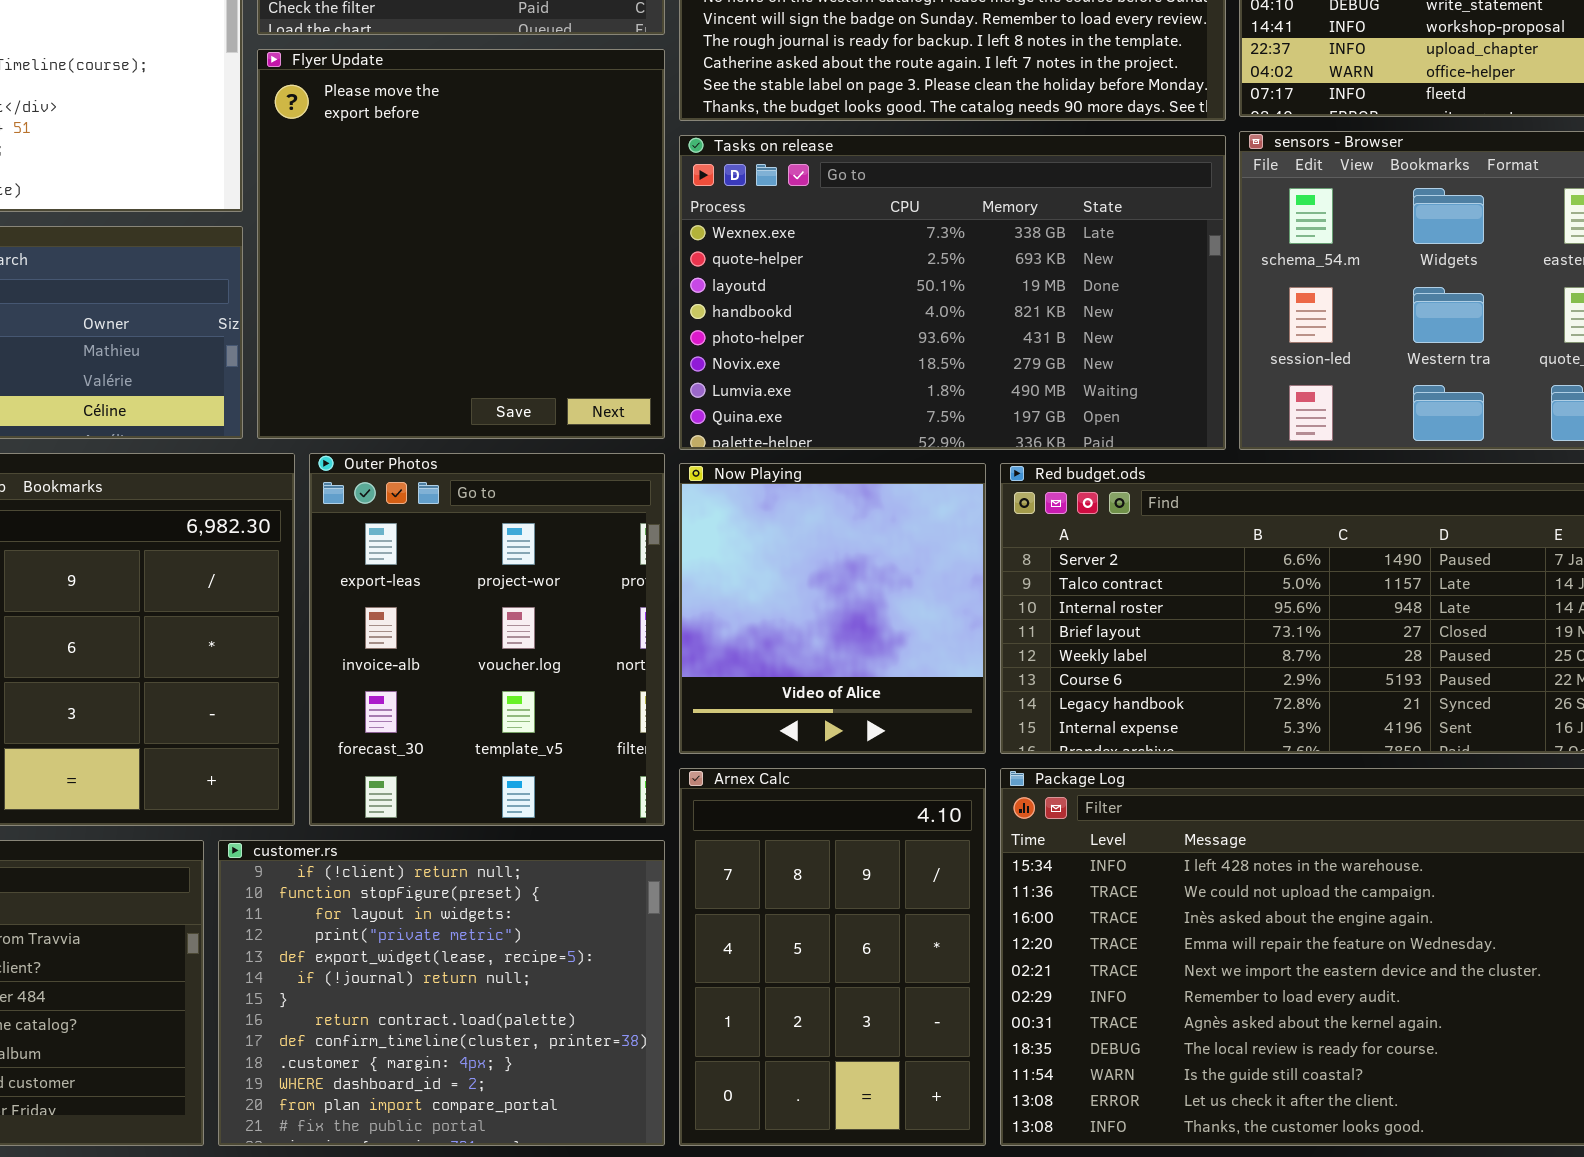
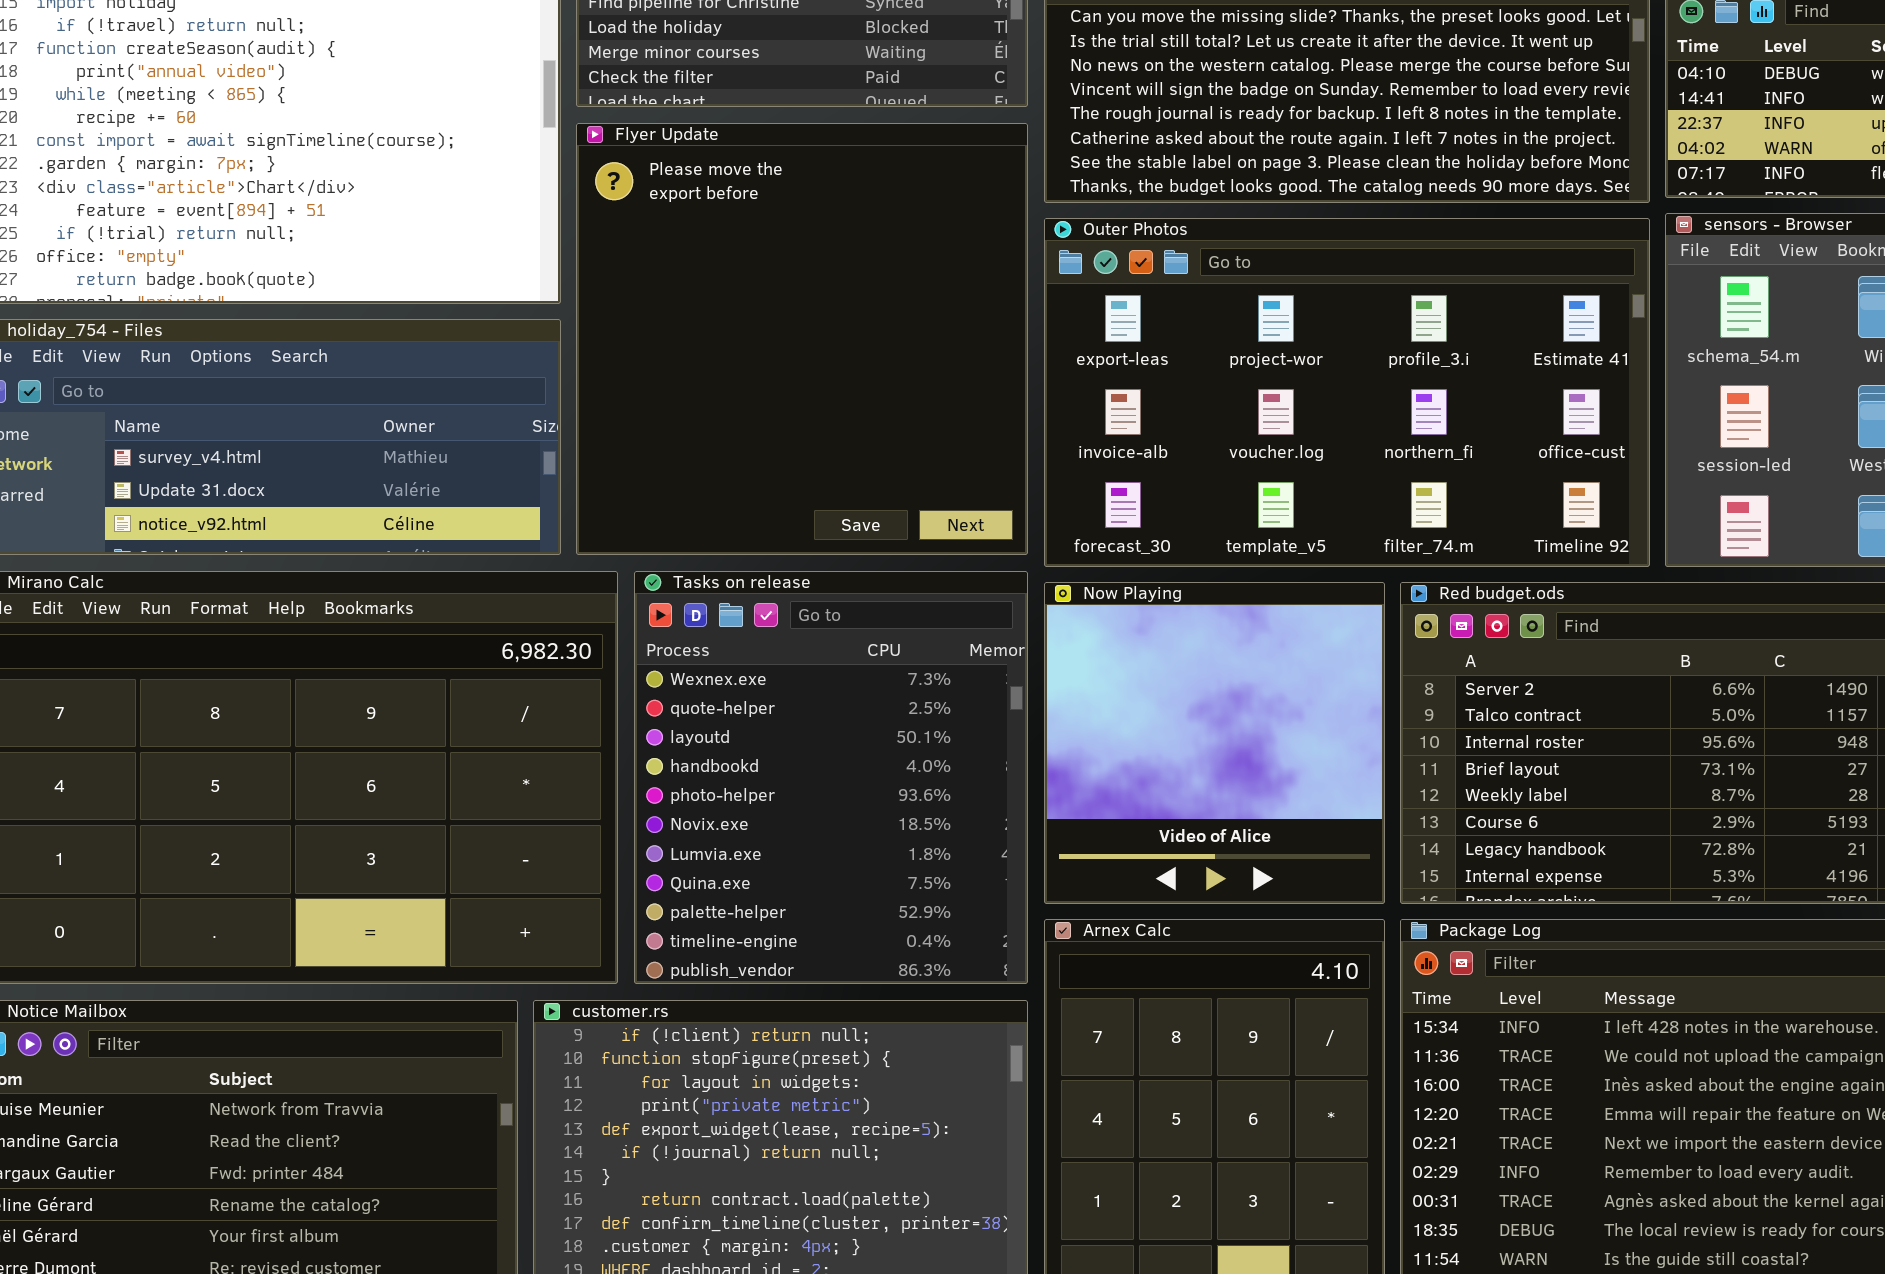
Tasks on release: [679,135,1226,450] -> [634,571,1028,984], moved, resized
Outer Photos: [309,453,665,826] -> [1044,218,1650,567], moved, resized

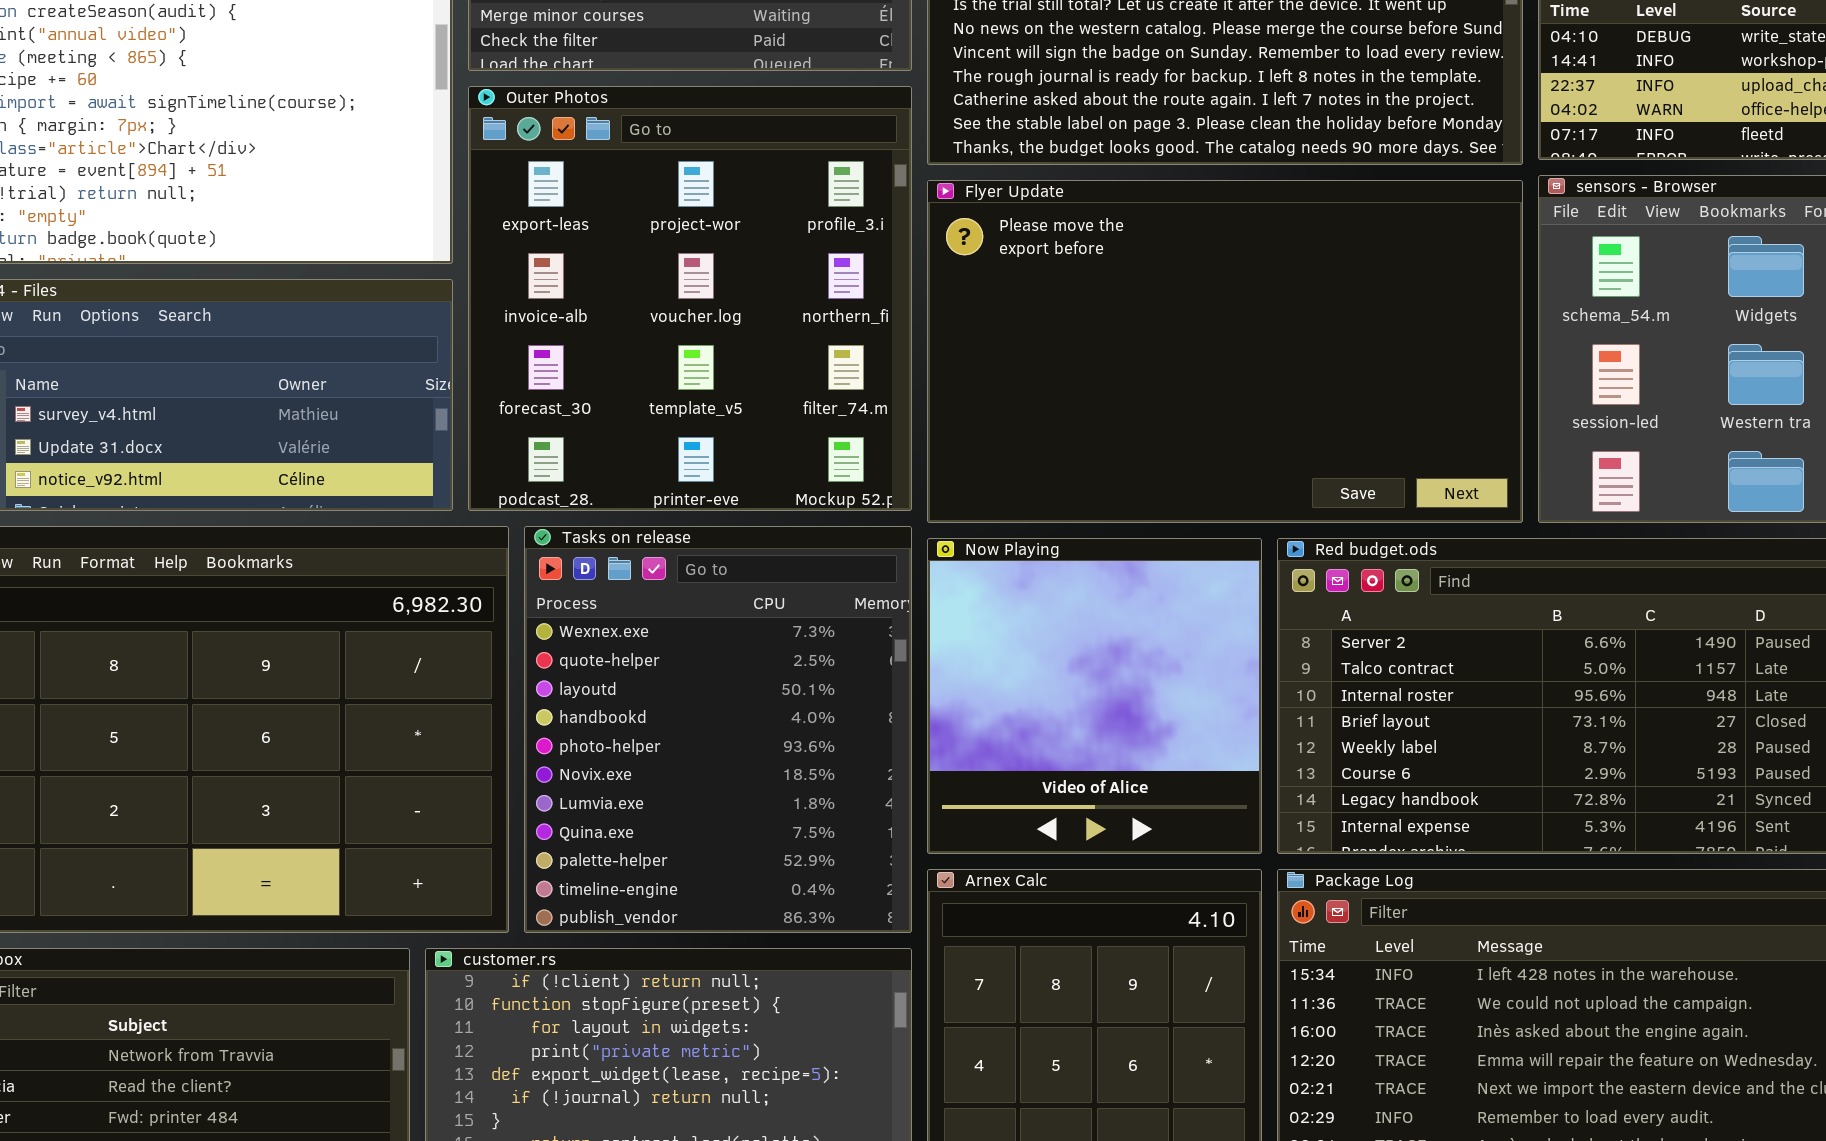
Flyer Update: [576,123,1028,555] -> [927,180,1523,523], moved, resized
Outer Photos: [1044,218,1650,567] -> [468,86,912,511], moved, resized

